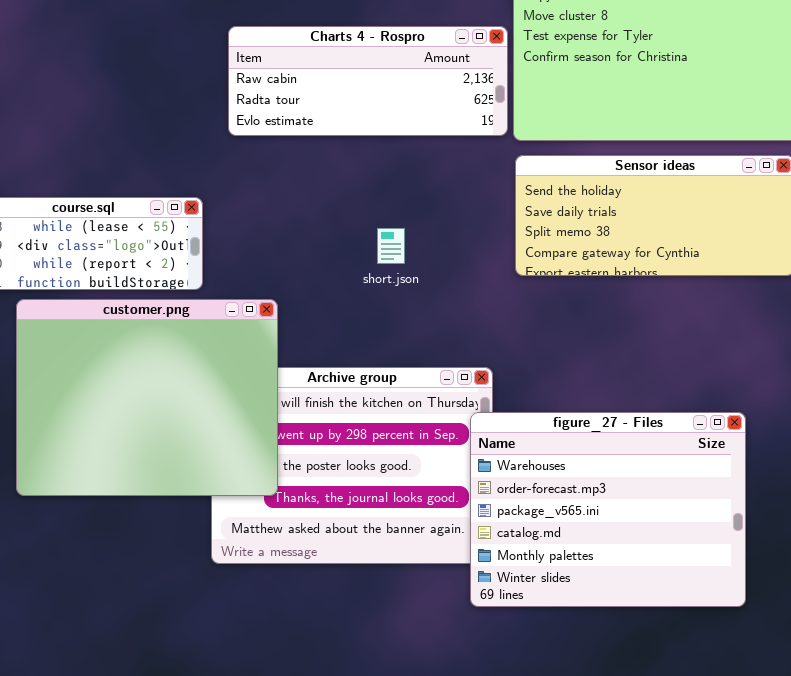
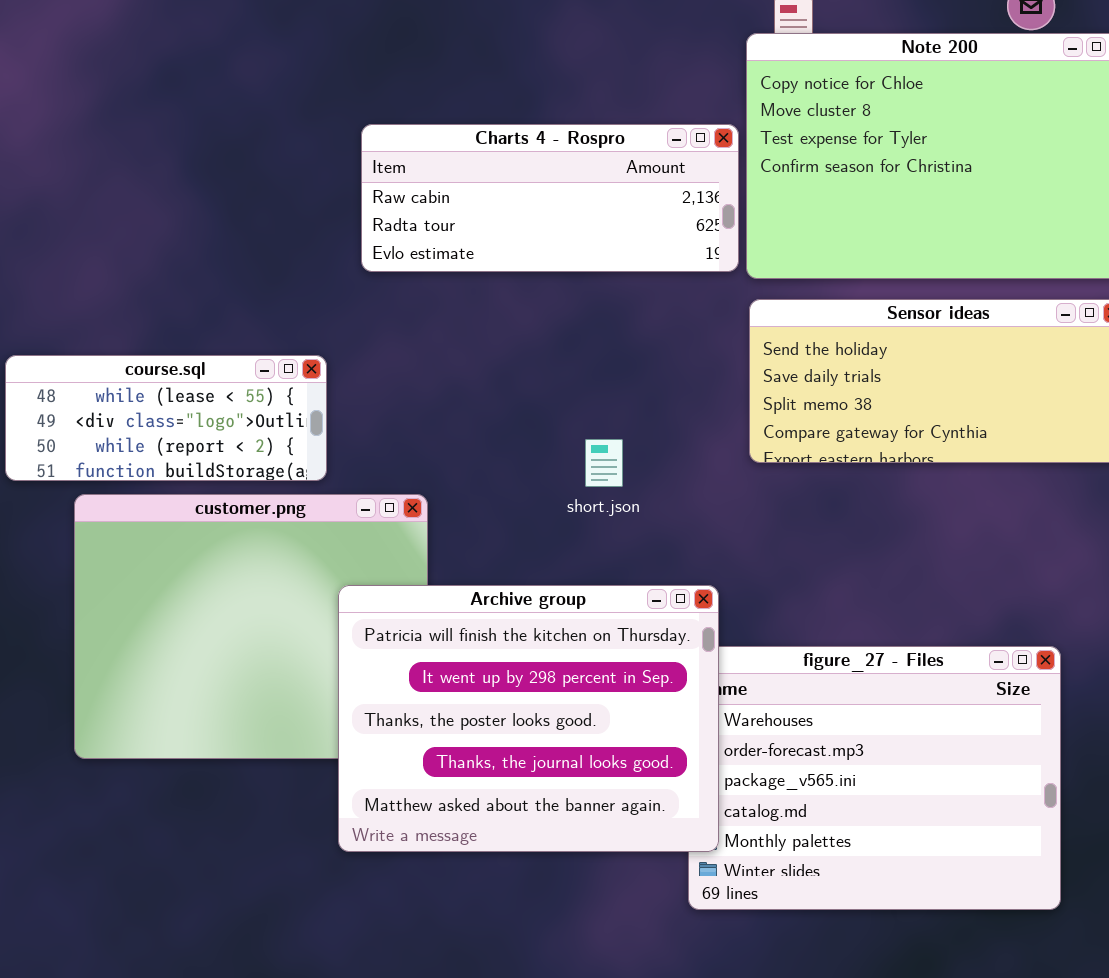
short.json: [377,228,405,264] -> [585,439,623,487], moved
Archive group: [211,367,493,564] -> [338,585,719,852], raised

